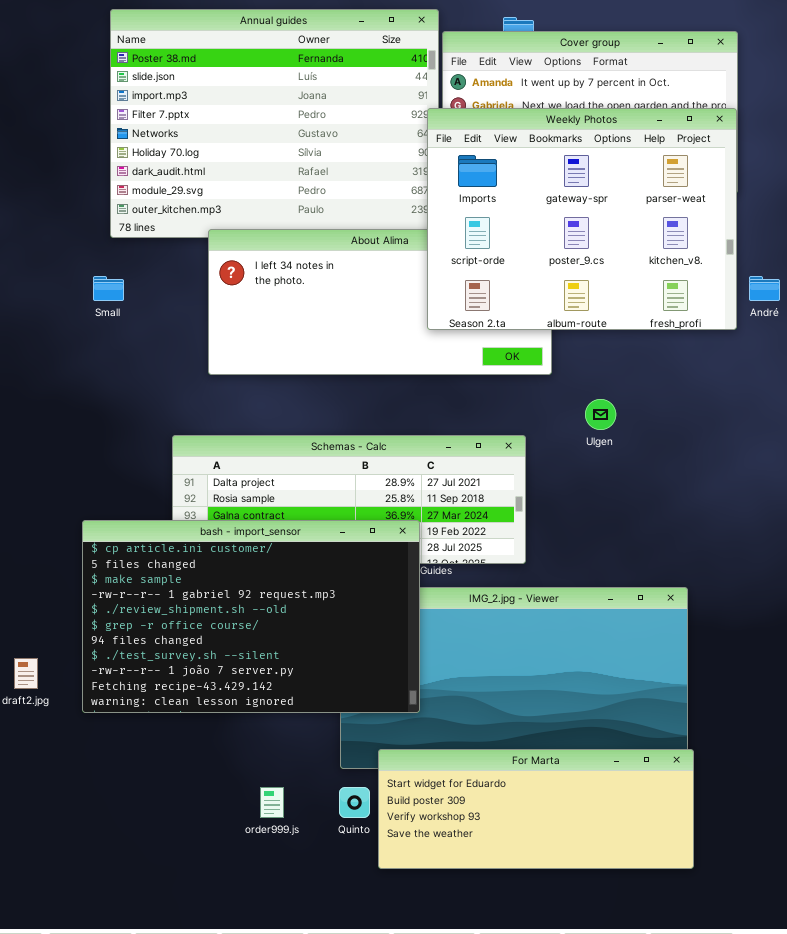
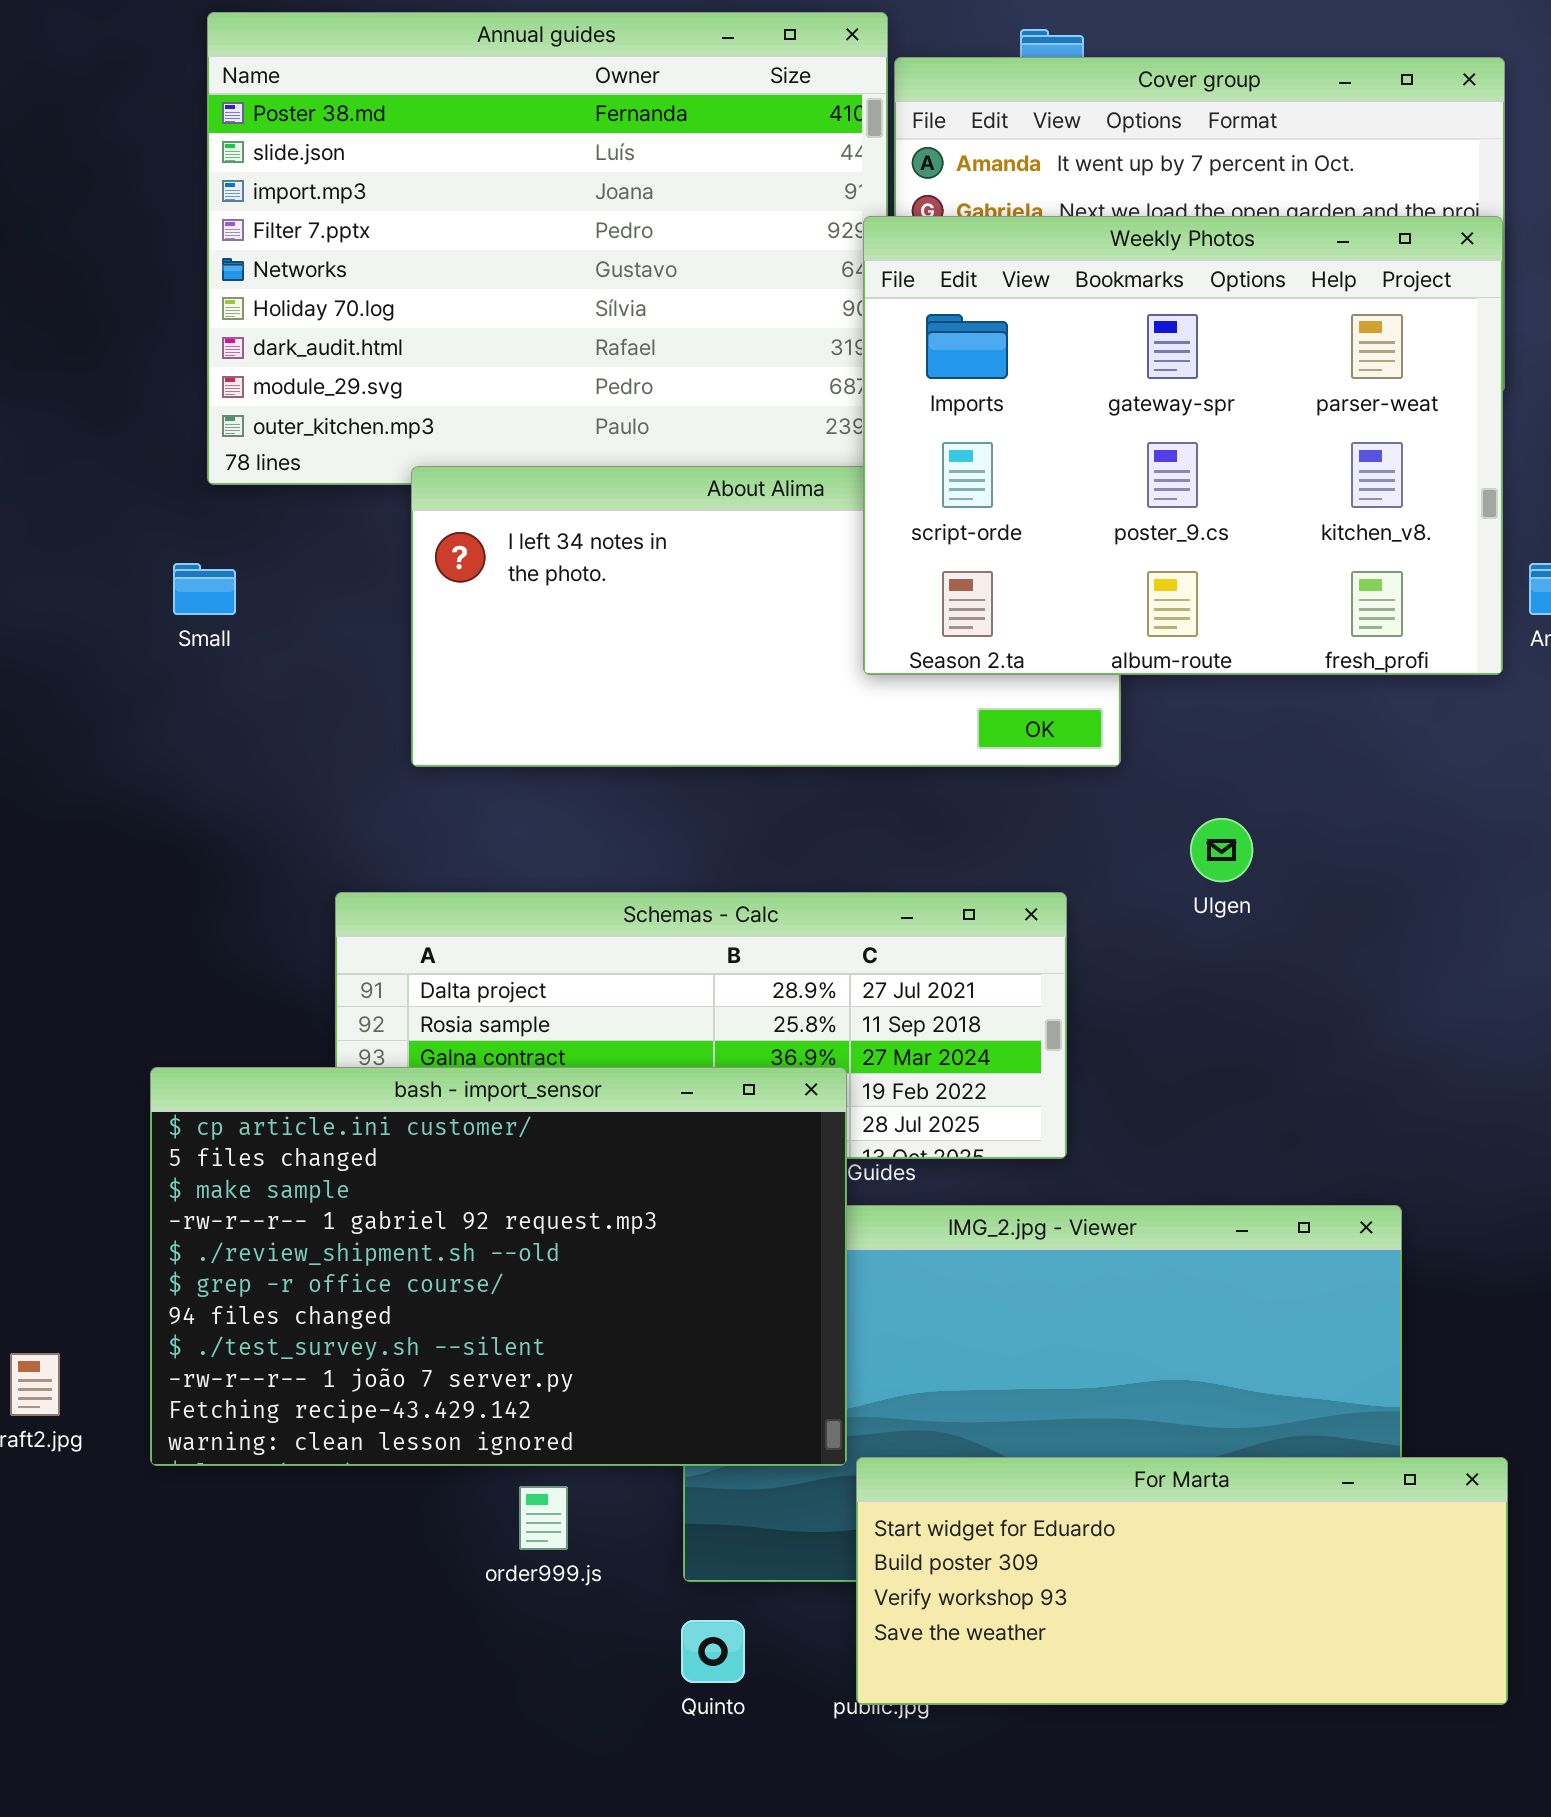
For Marta: [378,749,694,869] -> [856,1457,1508,1705], moved
order999.js: [260,787,284,818] -> [519,1486,568,1550], moved

